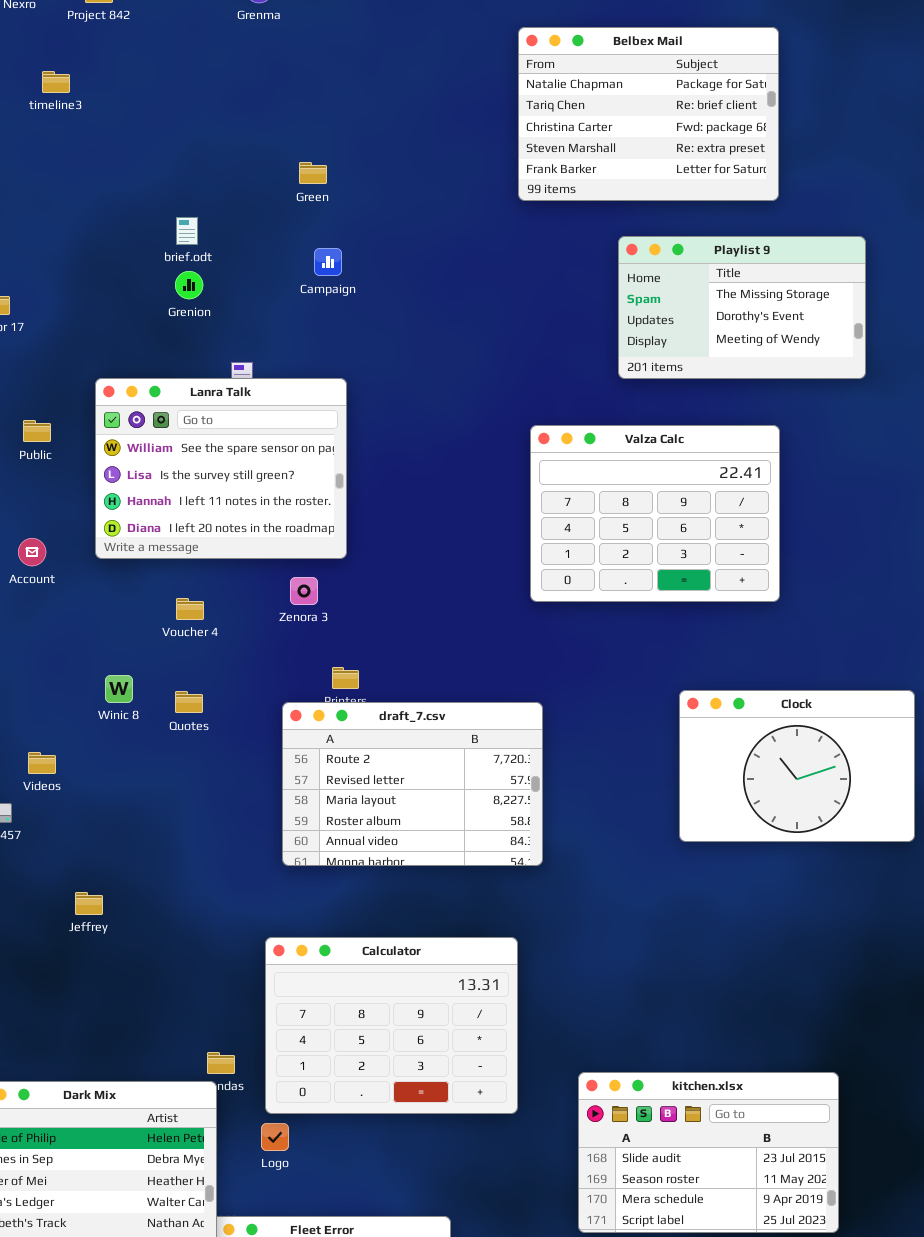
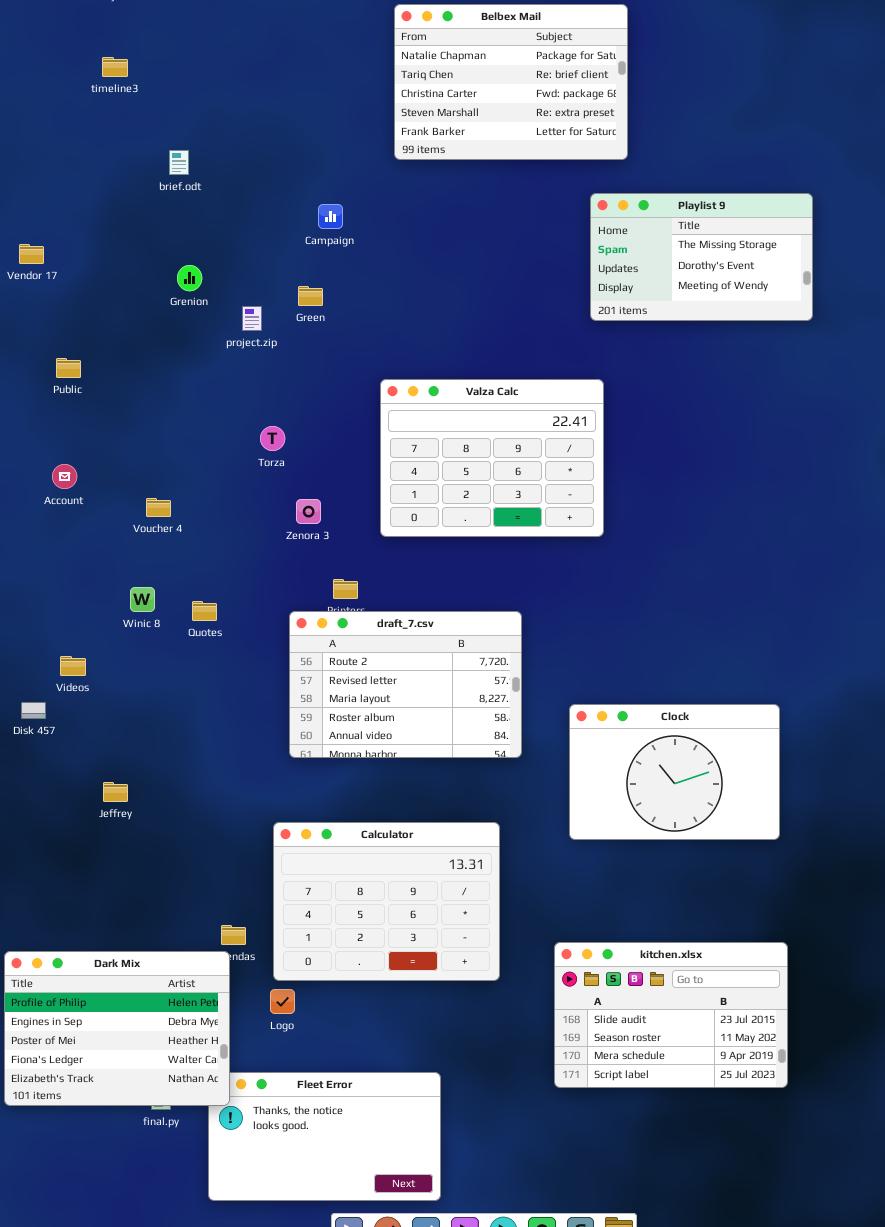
Belbex Mail: [518,27,779,201] -> [394,4,628,160], moved
timeline3: [42,71,70,93] -> [102,57,128,77], moved
Green: [299,162,327,184] -> [298,286,323,306], moved
brief.odt: [176,217,198,245] -> [169,150,189,175], moved
Grenion: [175,271,203,299] -> [177,265,202,291], moved
Lanra Talk: [95,378,347,559] -> none, closed
Valza Calc: [530,425,780,602] -> [380,379,604,537], moved
Voucher 4: [176,598,204,620] -> [146,498,171,517], moved
Clock: [679,690,915,842] -> [569,704,780,840], moved

